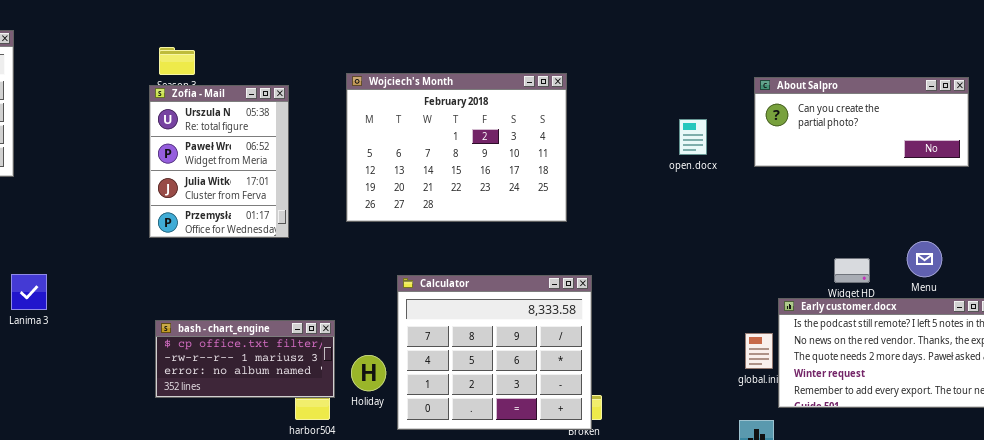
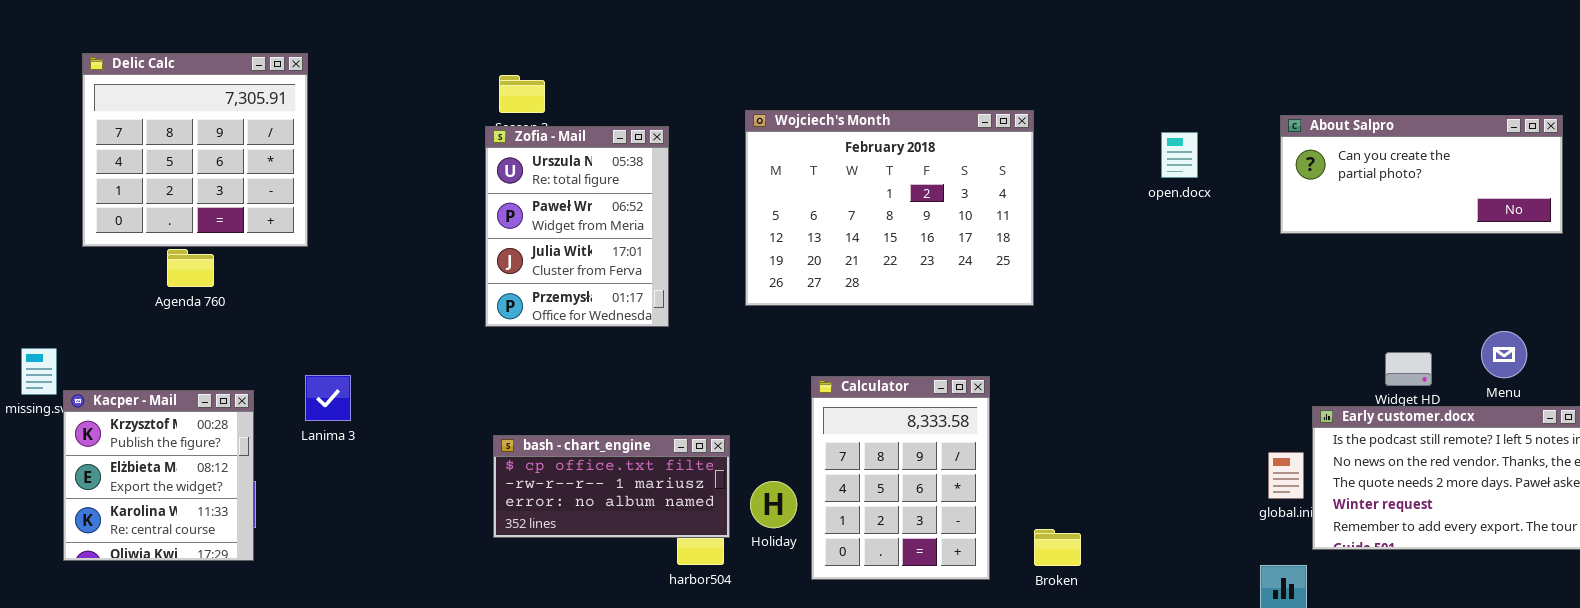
open.docx: [679,119,707,155] -> [1161,132,1198,178], moved
Calculator: [397,275,592,430] -> [811,376,990,580], resized

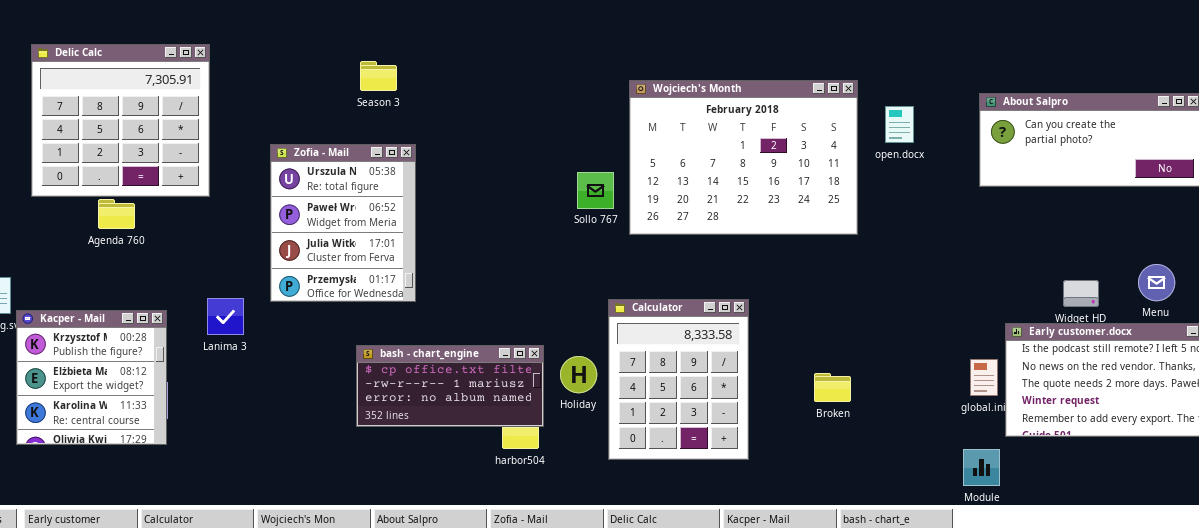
Wojciech's Month: [745,110,1034,306] -> [629,80,858,235], moved
Zofia - Mail: [485,126,669,327] -> [270,144,416,302], moved
Holiday: [750,481,797,528] -> [560,356,597,393], moved
Broken: [1034,529,1081,566] -> [814,373,851,402], moved

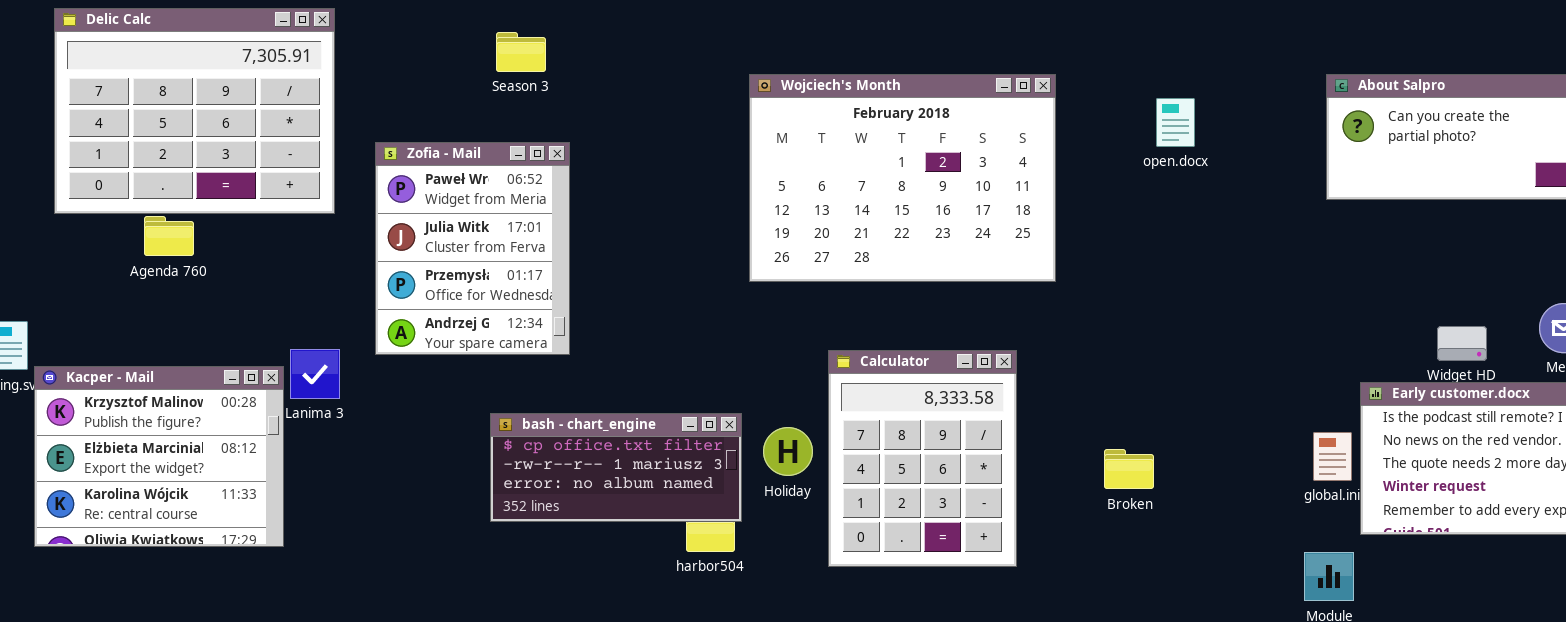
Delic Calc: [31,44,210,197] -> [54,8,335,214], resized
Wojciech's Month: [629,80,858,235] -> [749,74,1056,282], moved
open.docx: [885,106,914,143] -> [1156,98,1195,147], moved
Zofia - Mail: [270,144,416,302] -> [375,142,570,355], scrolled down 1 row
Kacper - Mail: [16,310,167,445] -> [34,366,284,547], resized

